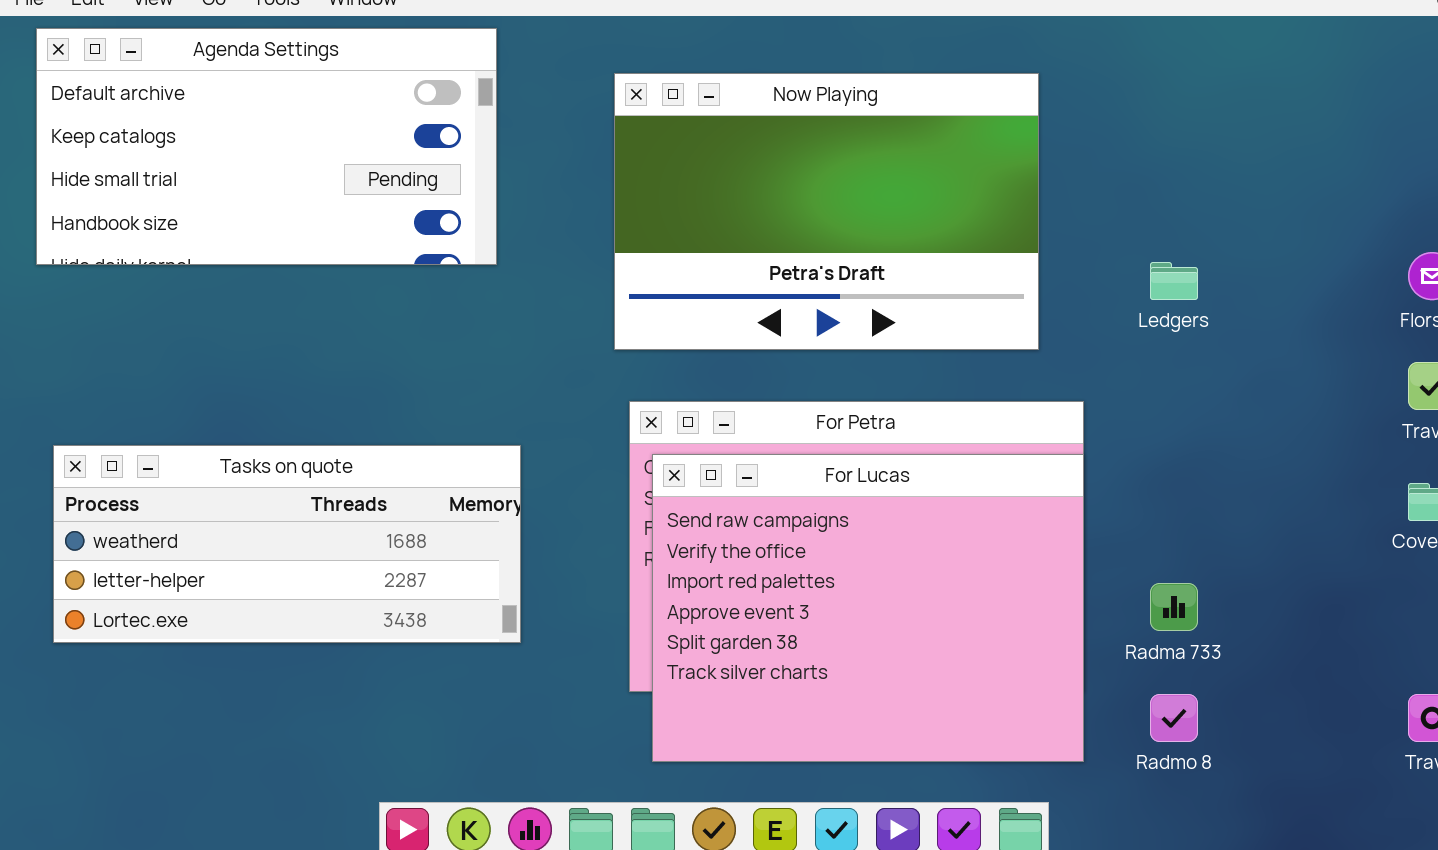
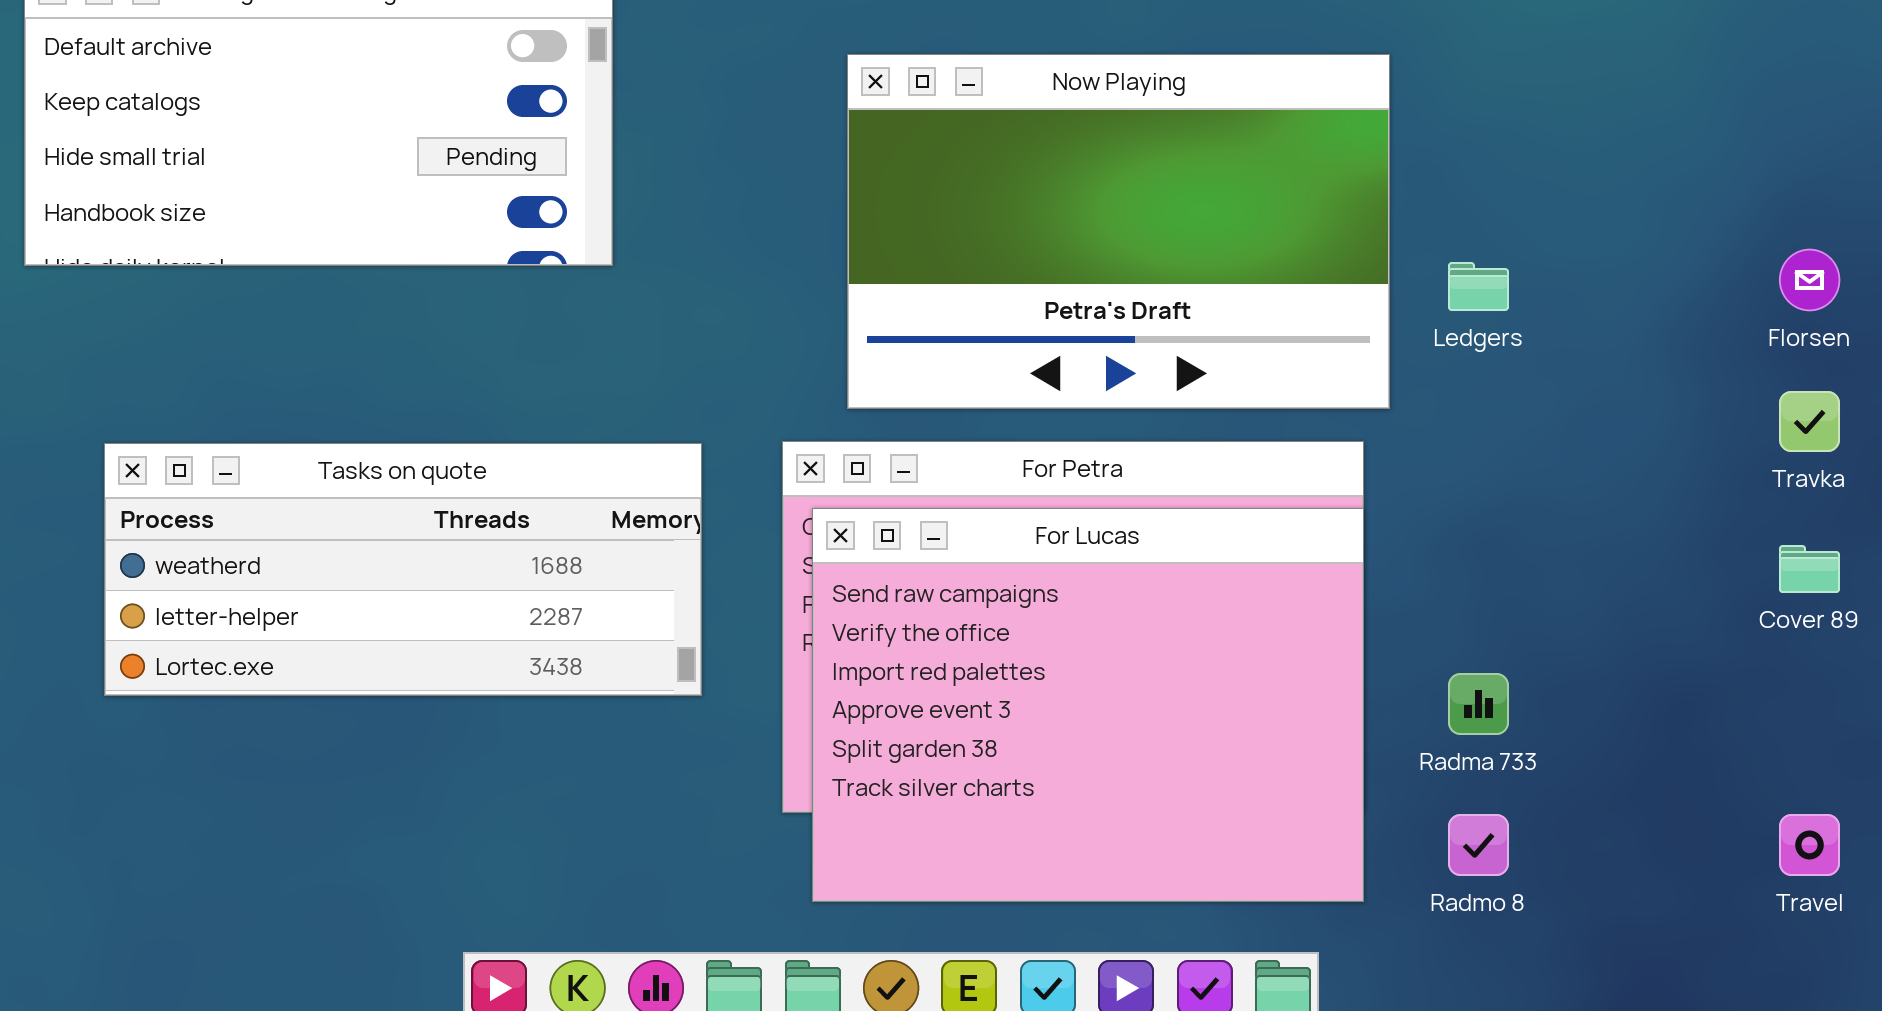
Now Playing: [614,73,1039,350] -> [847,54,1390,409], moved
Tasks on quote: [53,445,521,643] -> [104,443,702,696], moved

